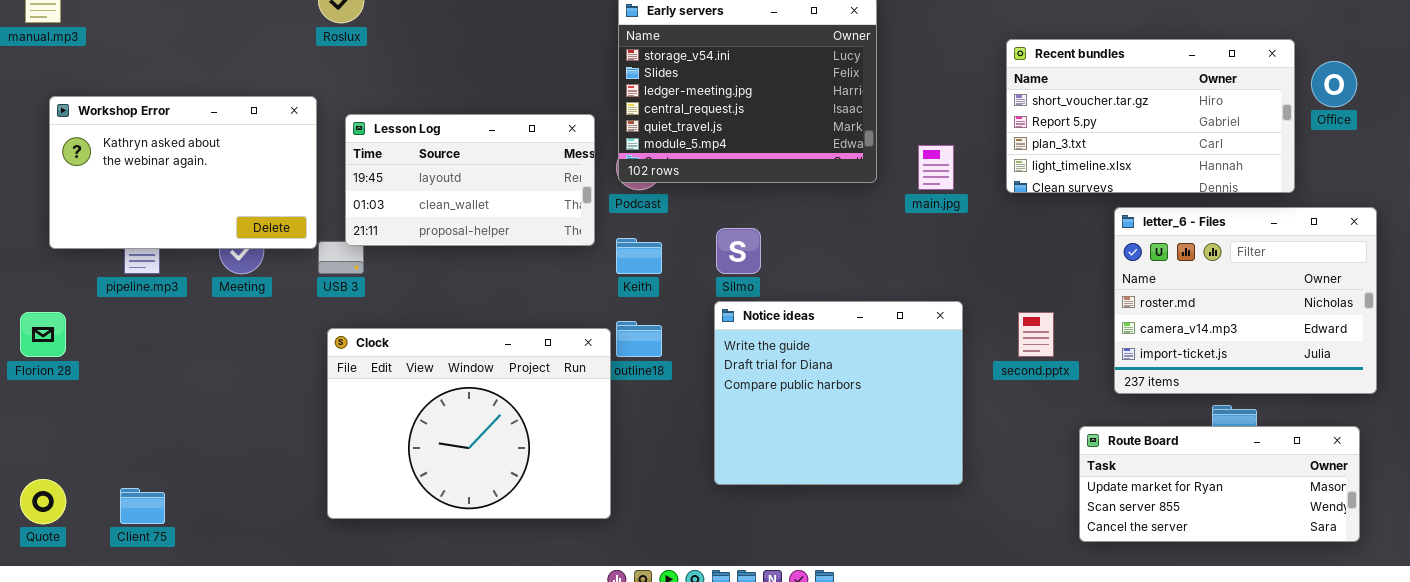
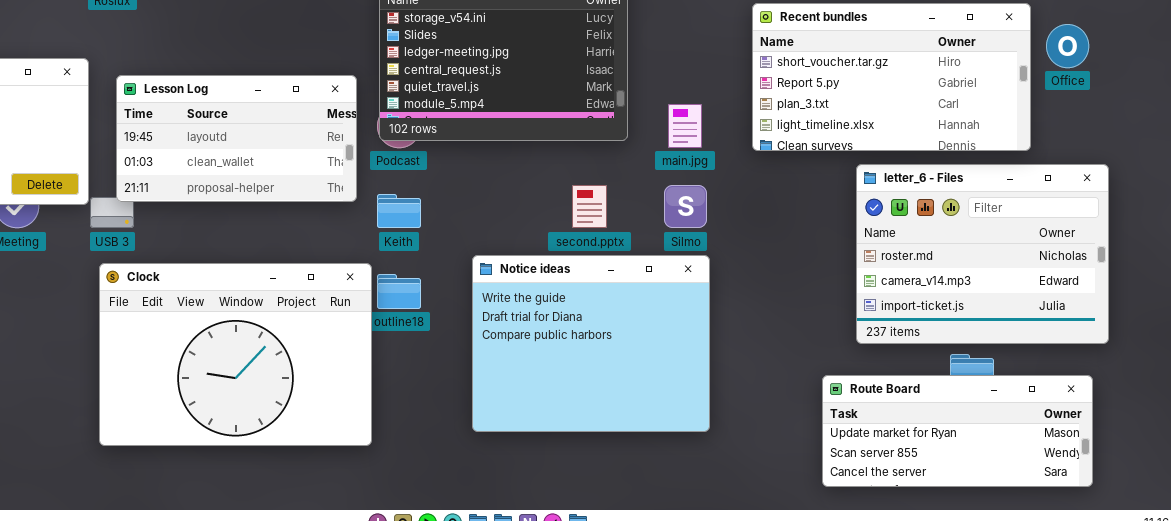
Silmo: [716,228,761,274] -> [664,185,707,228], moved
second.pptx: [1018,312,1054,357] -> [572,185,607,228], moved
Clock: [327,328,611,519] -> [99,263,372,446], moved

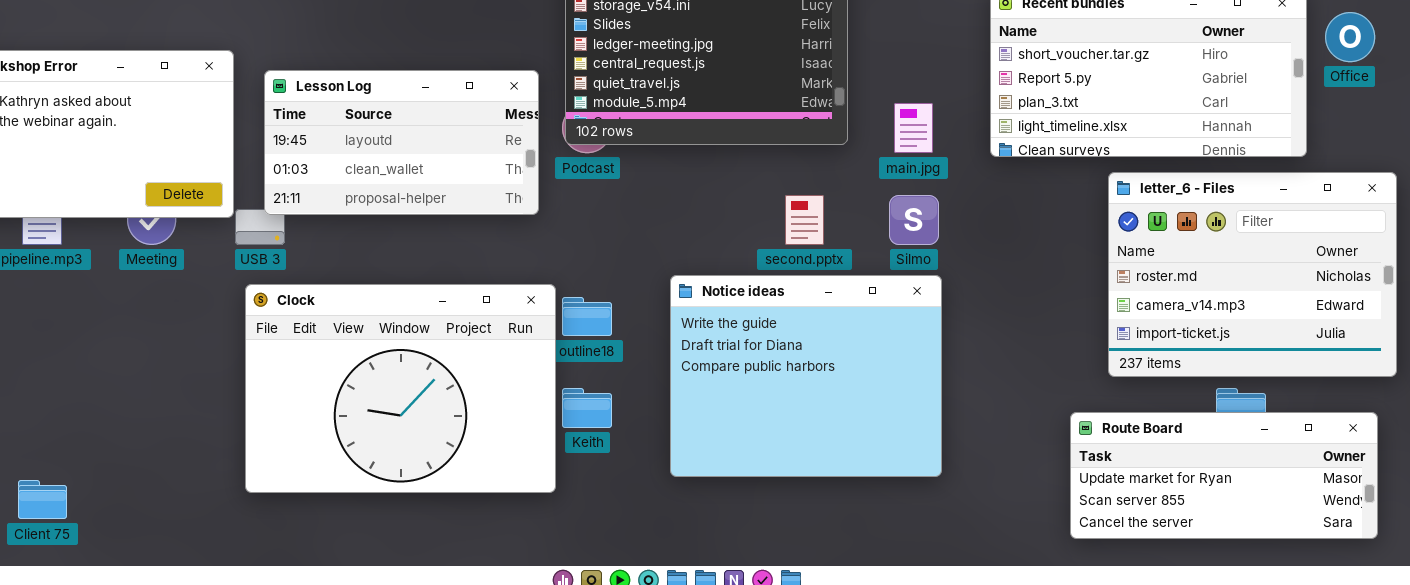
Keith: [377,194,421,228] -> [562,388,612,428], moved

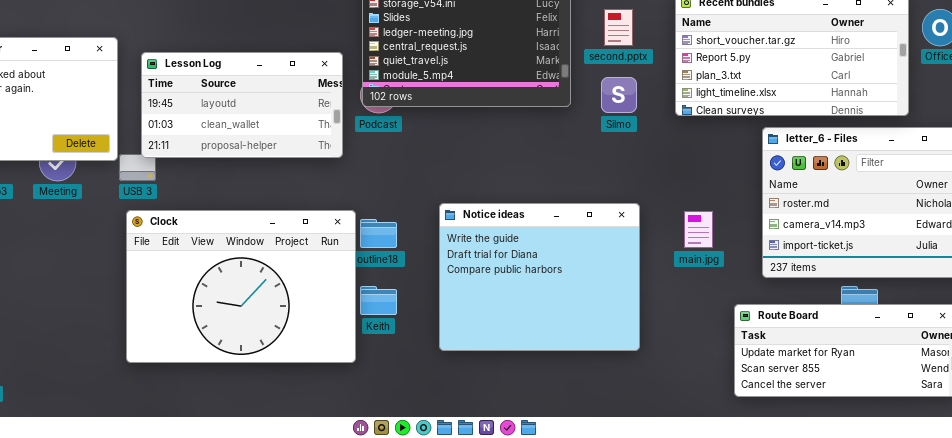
main.jpg: [894,103,933,153] -> [684,211,713,248], moved
second.pptx: [785,195,824,245] -> [604,9,633,46], moved
Silmo: [889,195,939,245] -> [601,77,637,113], moved

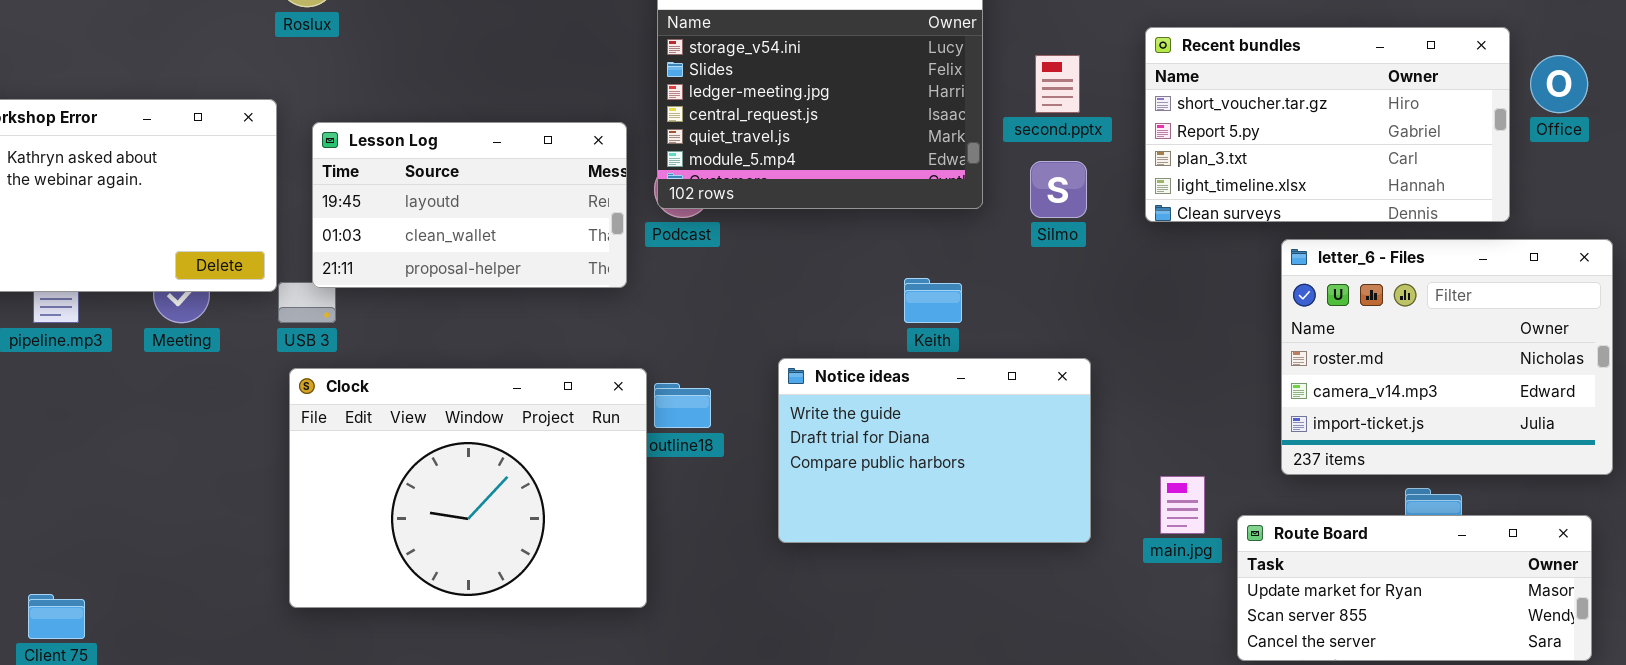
Notice ideas: [439,203,640,351] -> [778,358,1091,543], resized
main.jpg: [684,211,713,248] -> [1160,476,1205,534], moved
Keith: [360,286,397,315] -> [904,278,962,323], moved

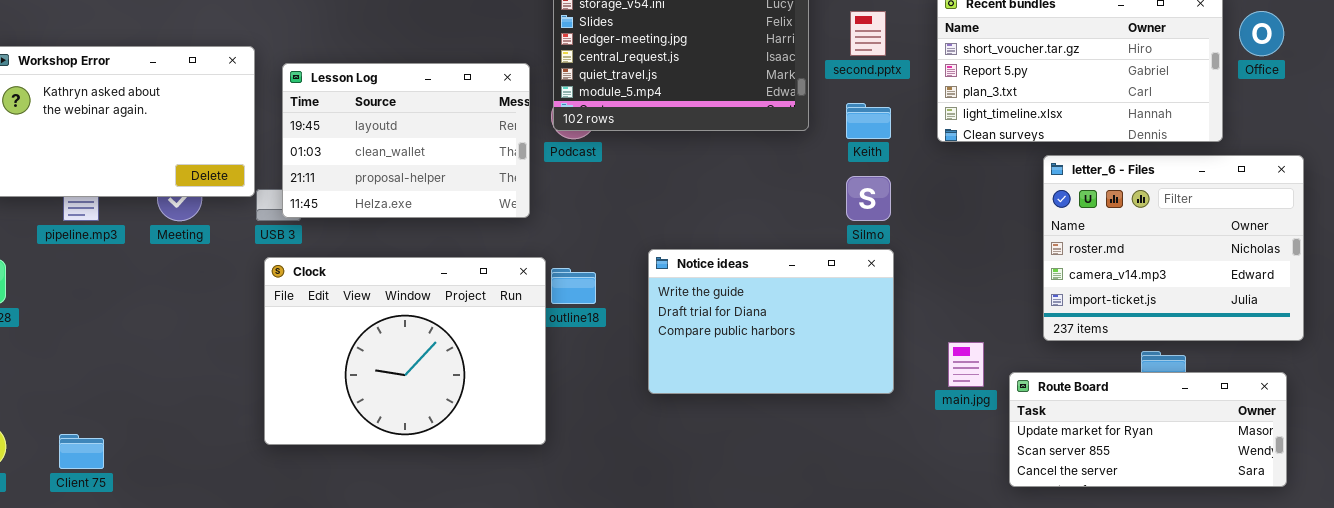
Lesson Log: [312,122,627,288] -> [282,63,530,218], resized
Silmo: [1030,161,1087,218] -> [846,176,891,221], moved
Keith: [904,278,962,323] -> [846,103,891,139], moved

